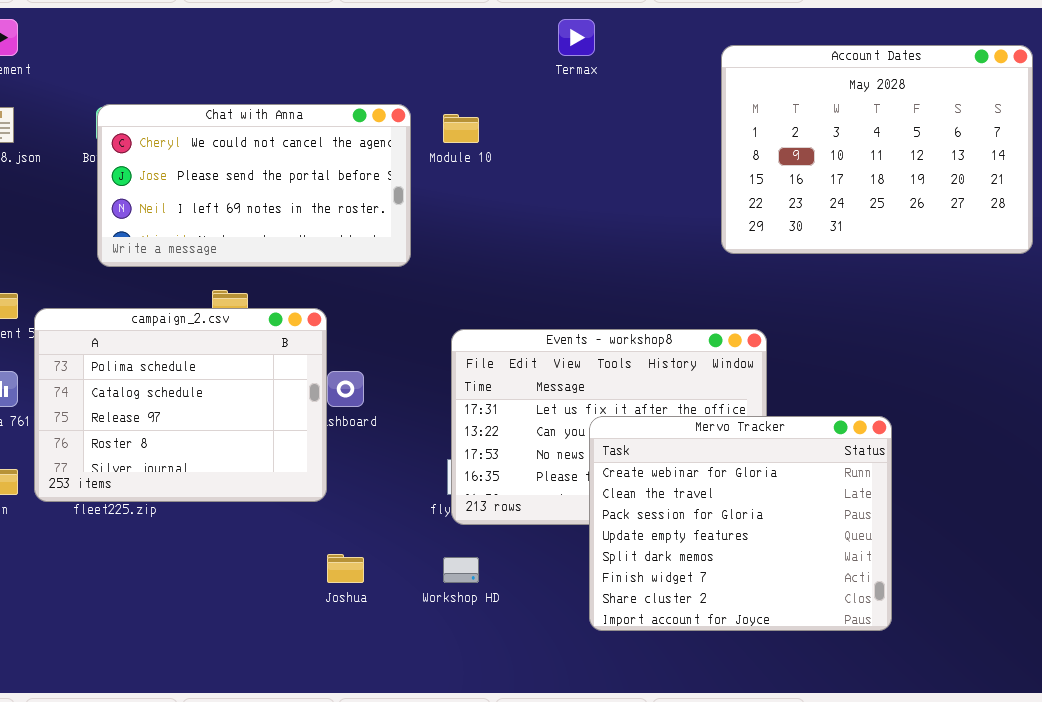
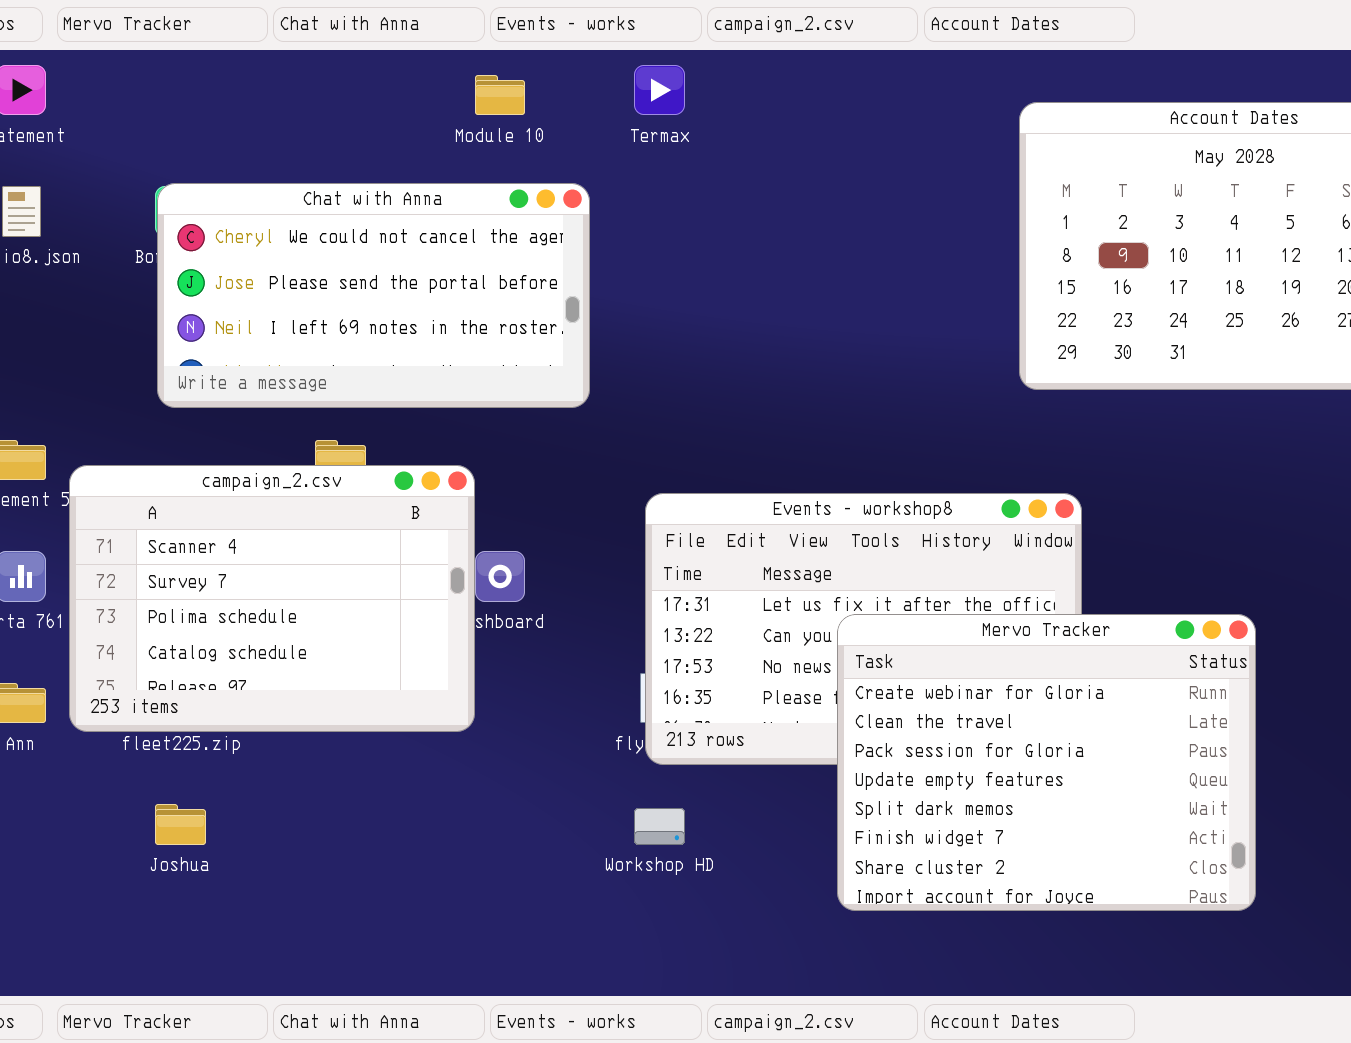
Termax: [558,19,595,56] -> [634,65,685,115], moved
Module 10: [443,114,479,143] -> [475,75,525,115], moved
campaign_2.csv: [34,308,327,502] -> [69,465,475,732], scrolled up 2 rows
Joshua: [327,554,364,583] -> [155,804,206,845], moved

